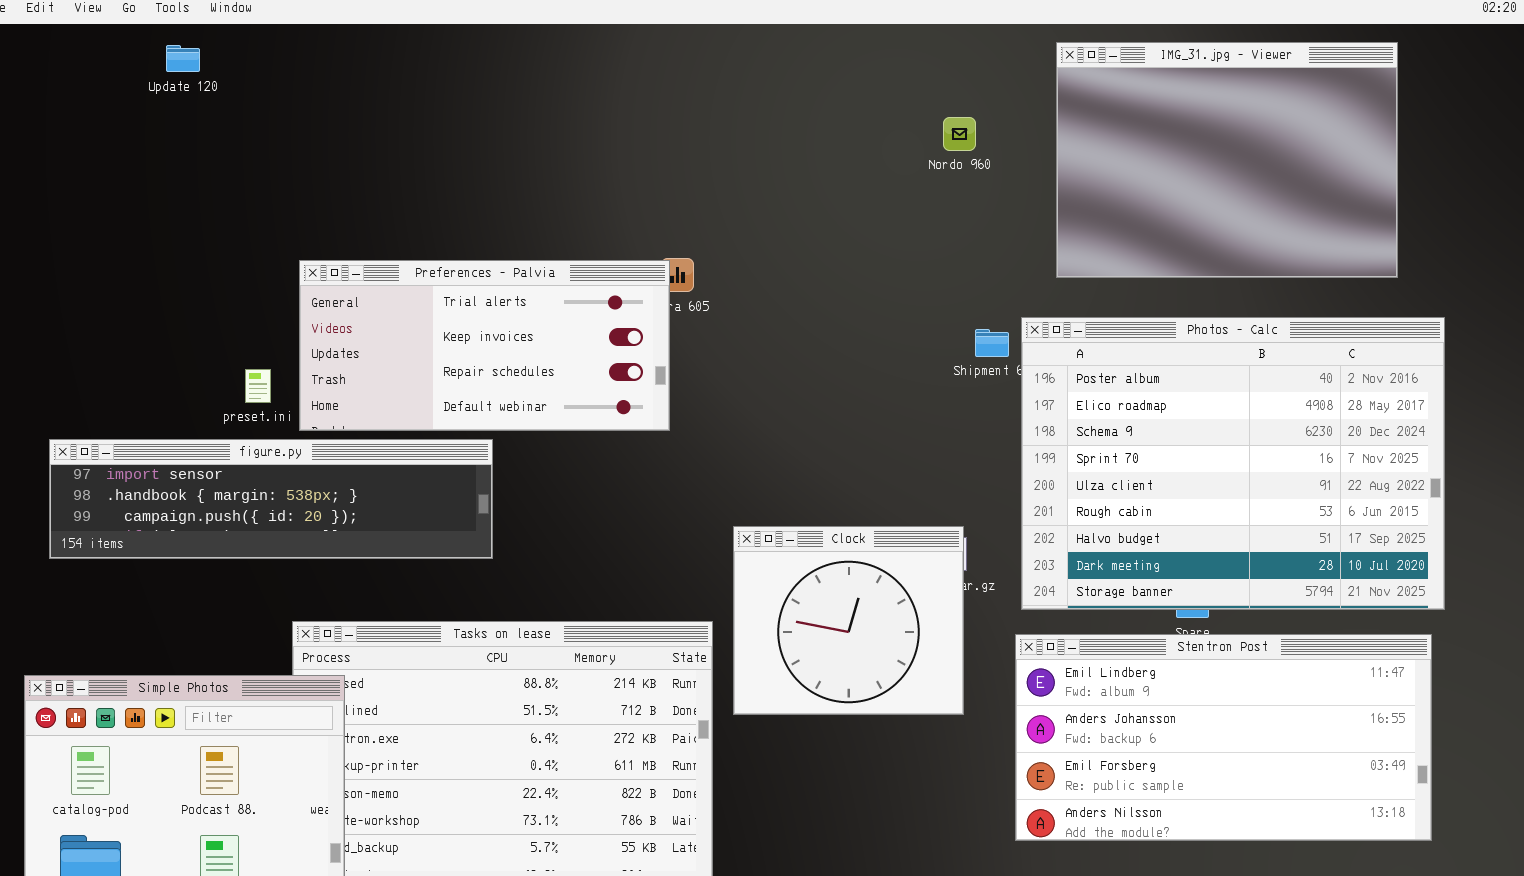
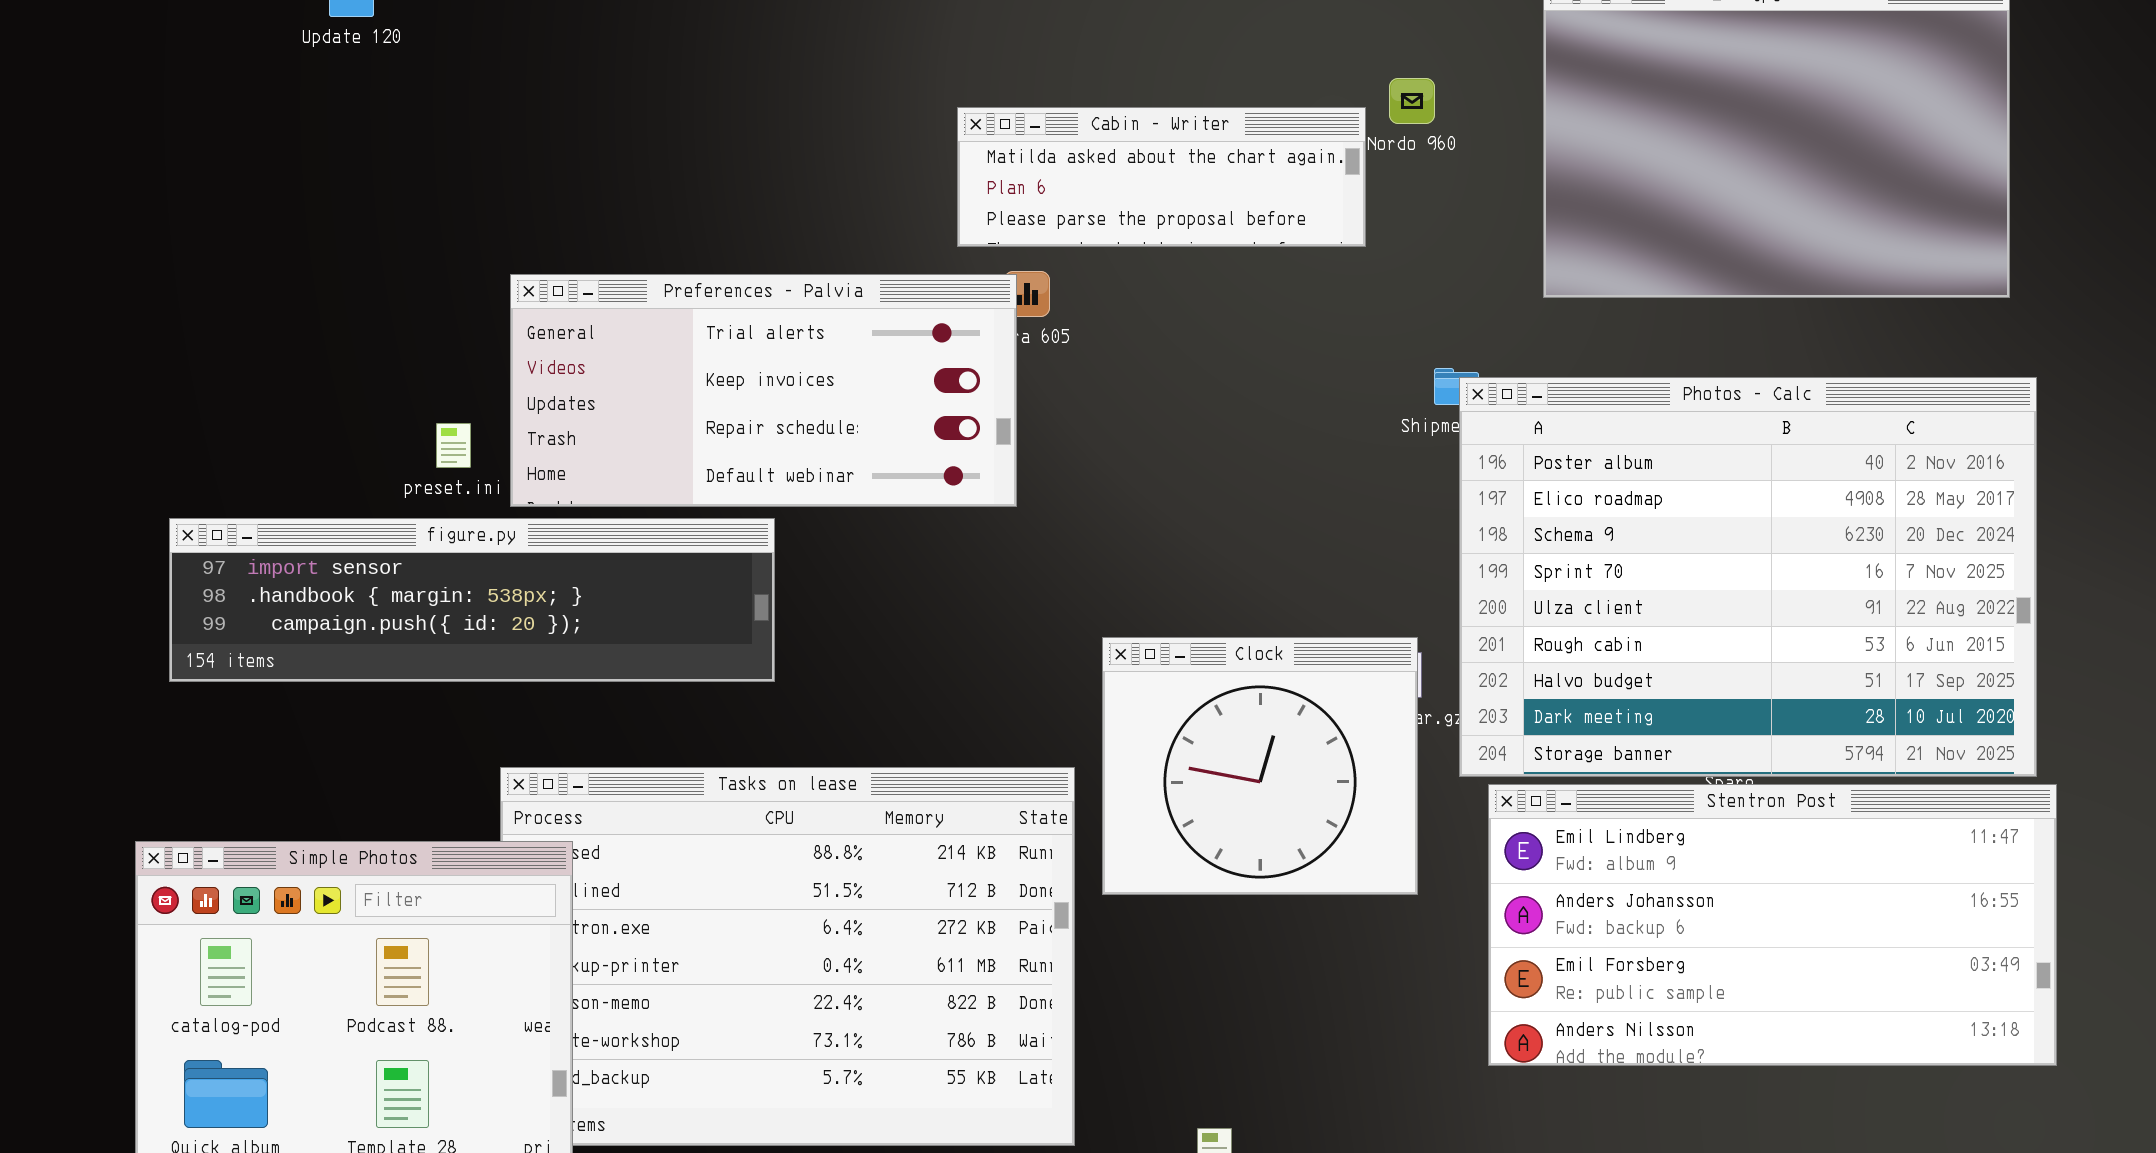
Cabin - Writer: none -> [957,107,1366,247], opened
Photos - Calc: [1021,317,1445,610] -> [1459,377,2037,777], moved

